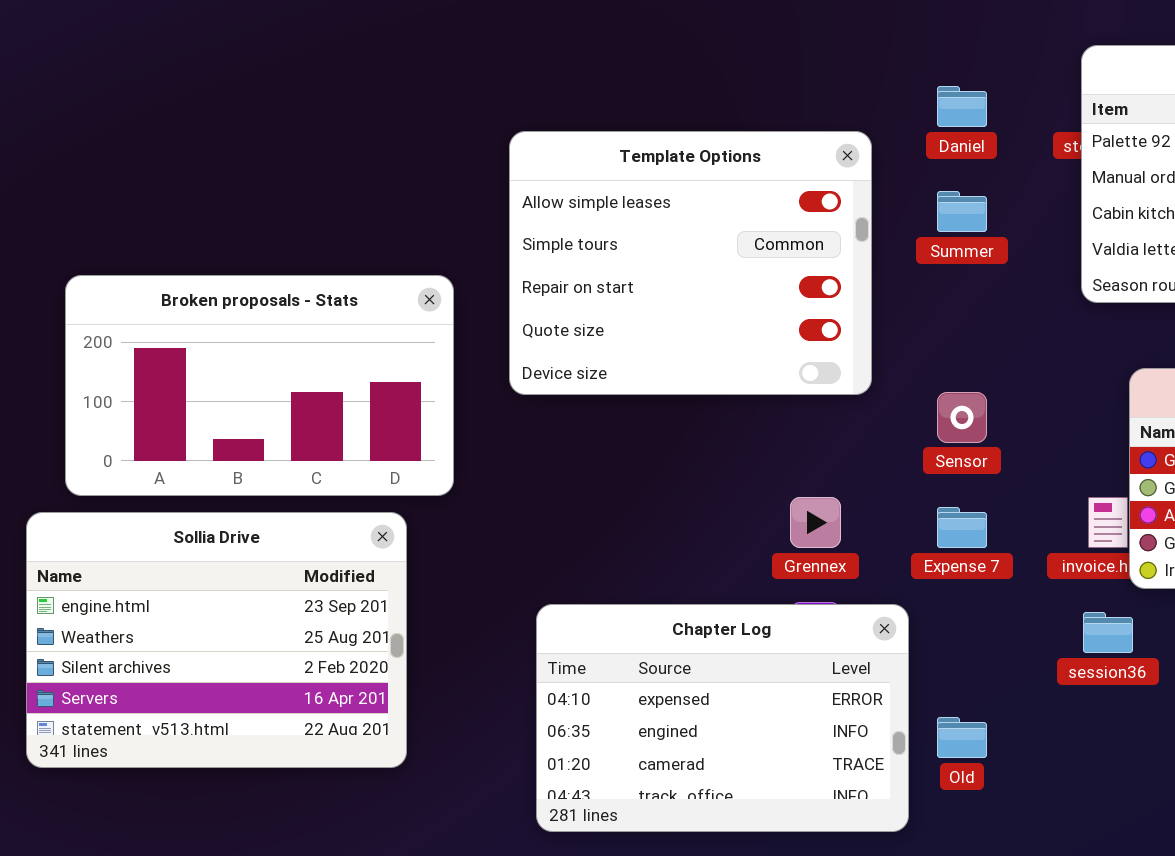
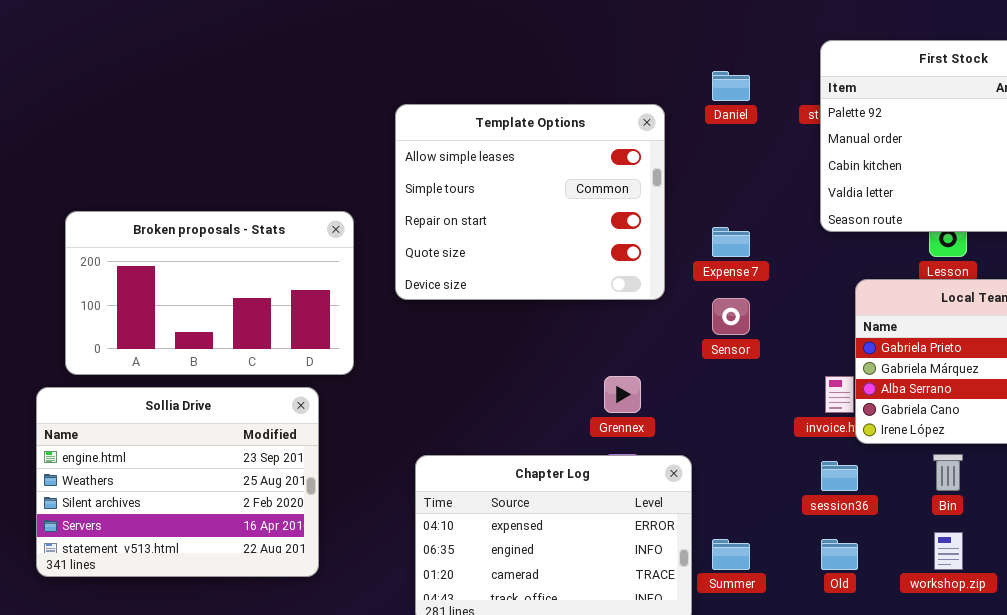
Summer: [937,191,987,232] -> [712,539,750,570], moved
Expense 7: [937,507,987,548] -> [712,227,750,257], moved
Old: [937,717,987,758] -> [821,539,858,570], moved

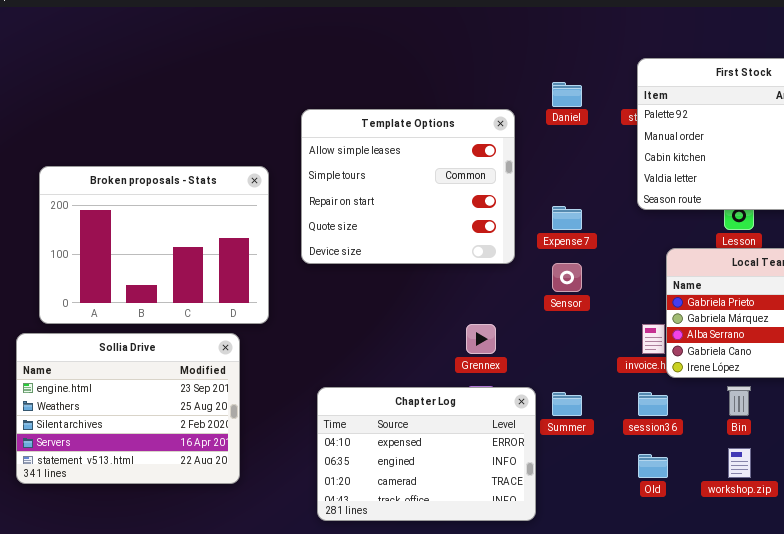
Broken proposals - Stats: [65,211,354,375] -> [39,166,269,324], resized
Summer: [712,539,750,570] -> [552,392,582,416], moved

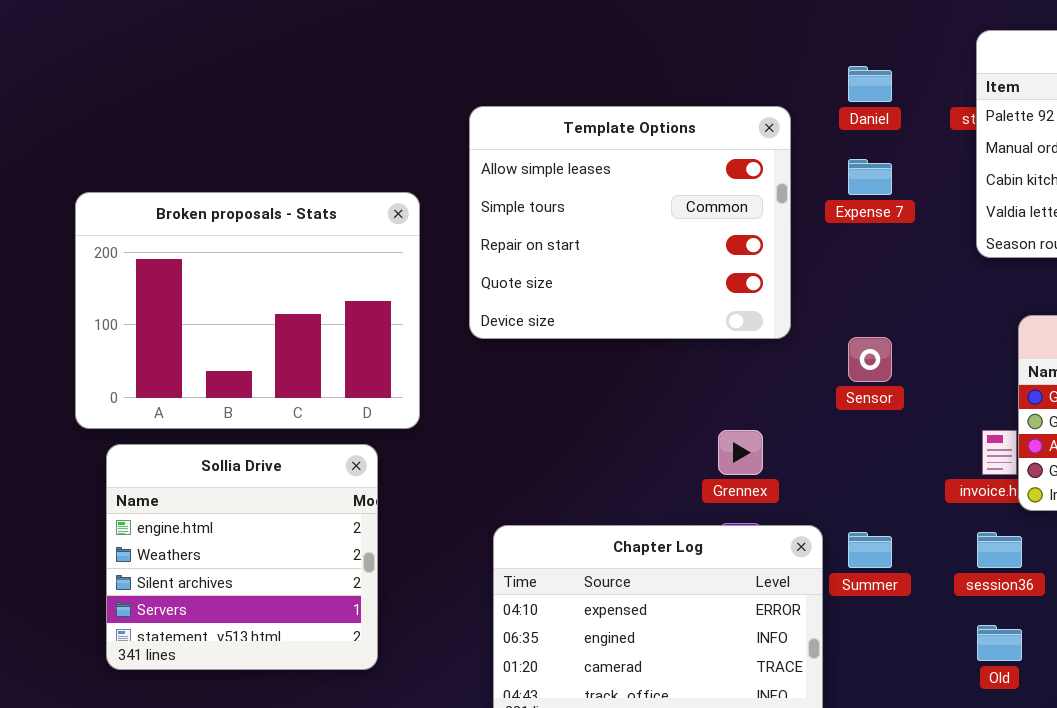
Expense 7: [552,206,582,230] -> [848,159,892,195], moved
Sollia Drive: [16,333,240,484] -> [106,444,378,670], resized

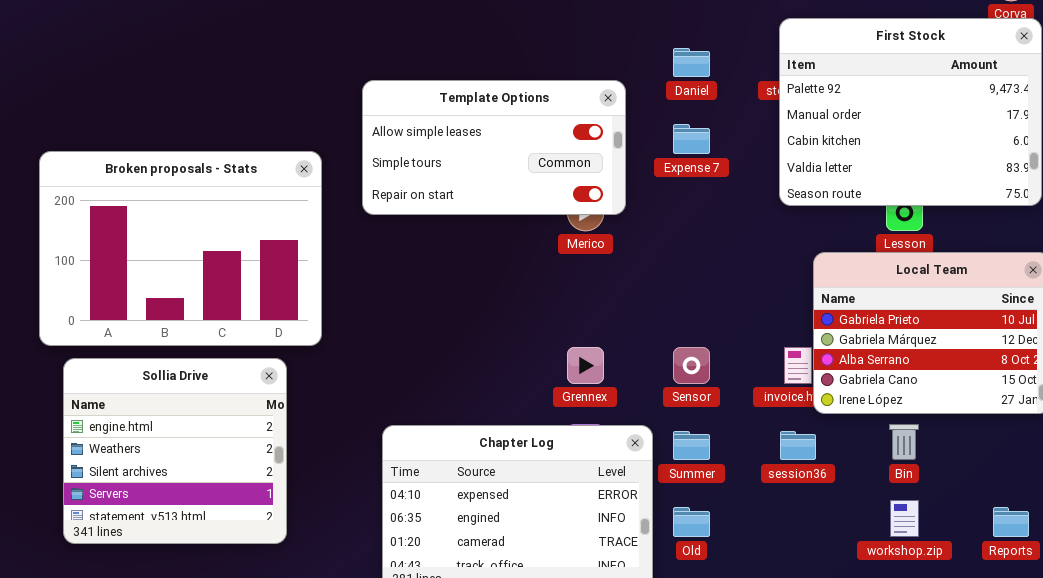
Template Options: [469,106,791,339] -> [362,80,626,215], resized
Sensor: [848,337,892,382] -> [673,347,710,384], moved
Old: [977,625,1022,661] -> [673,507,710,537], moved

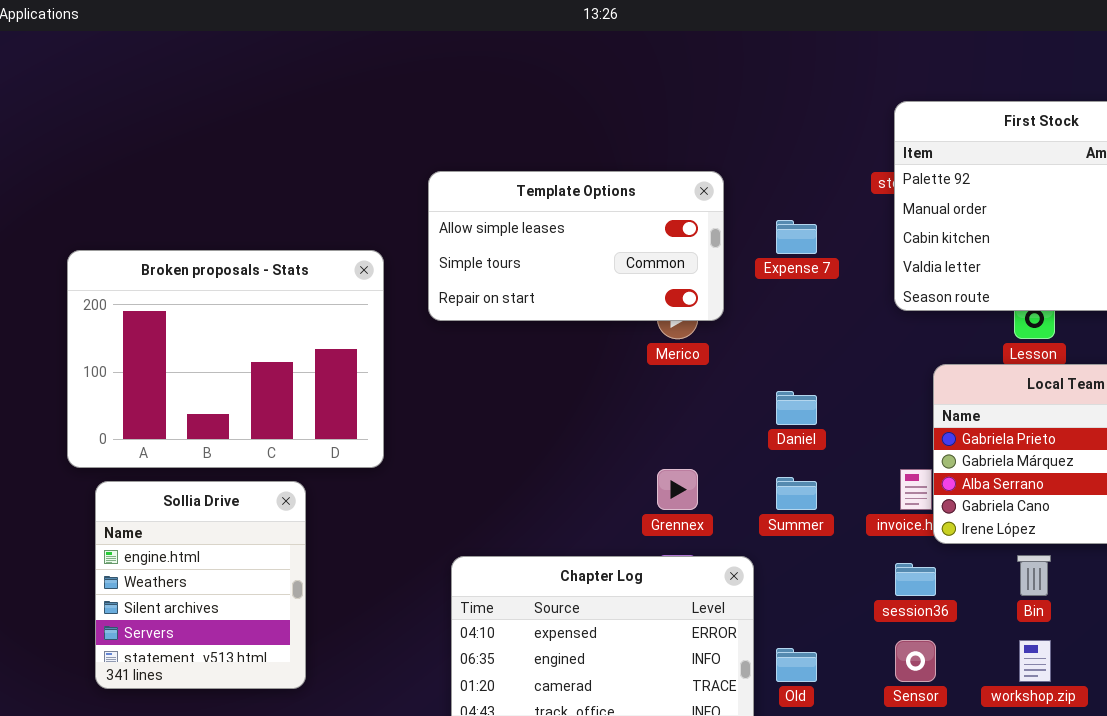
Daniel: [673,48,710,77] -> [776,391,817,425], moved
Sensor: [673,347,710,384] -> [895,640,936,682], moved
Sollia Drive: [63,358,287,544] -> [95,481,306,689], resized
Summer: [673,431,710,460] -> [776,477,817,510], moved

